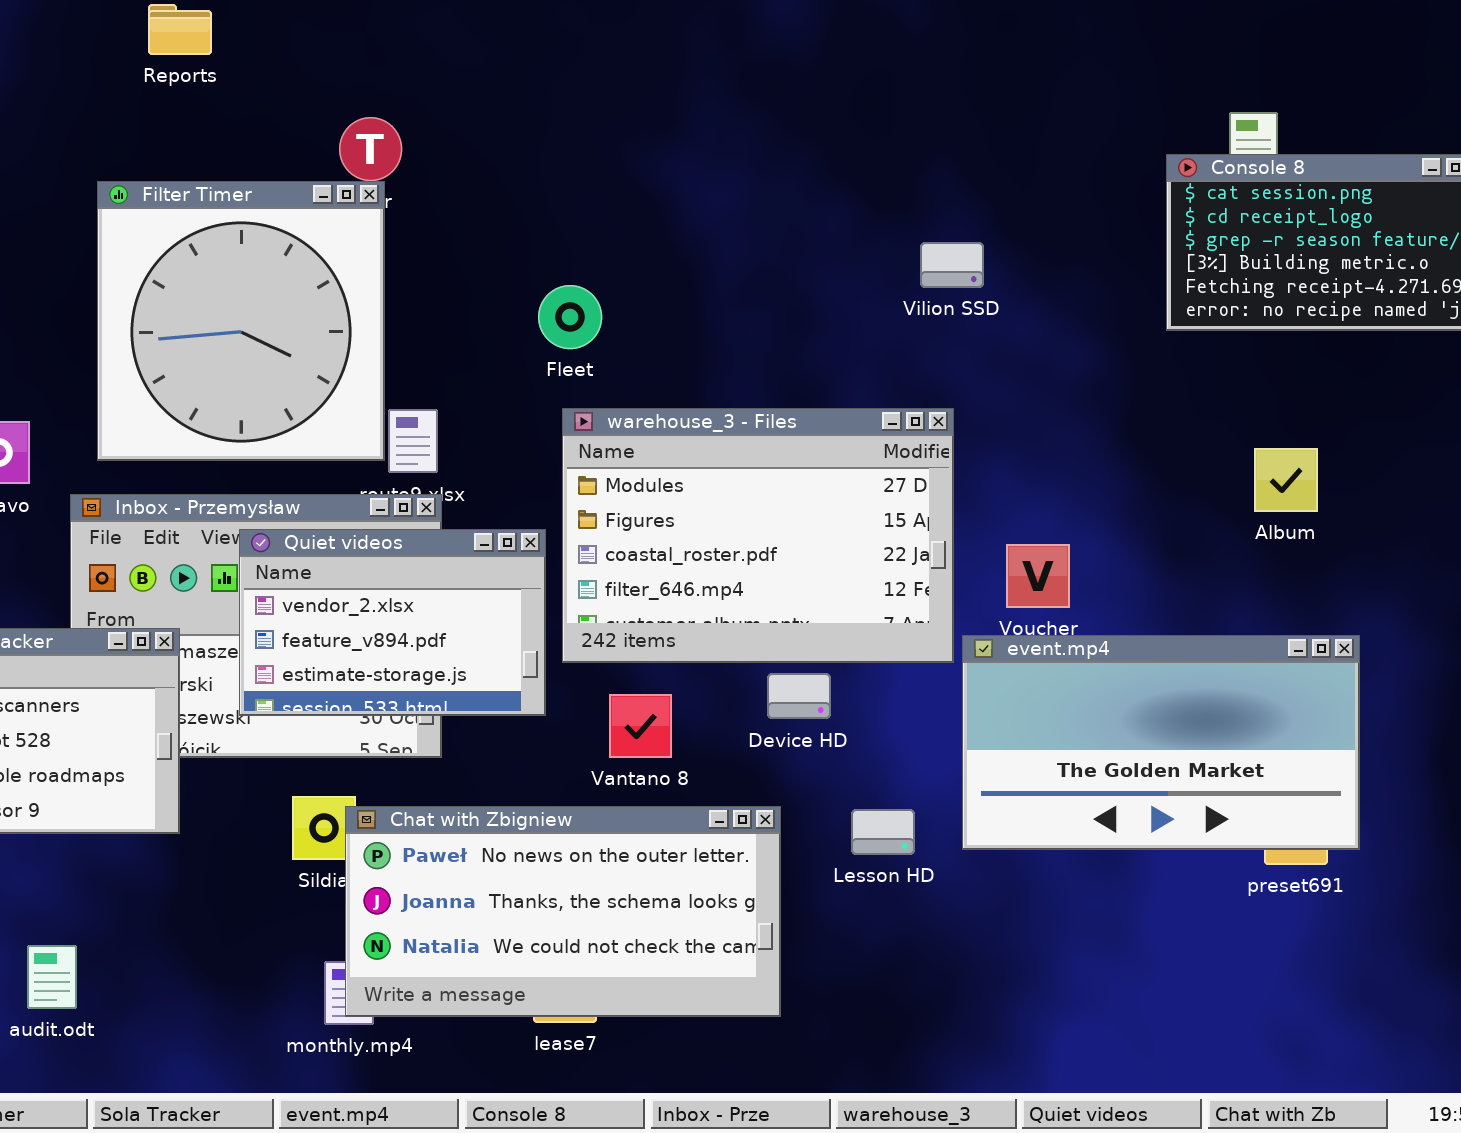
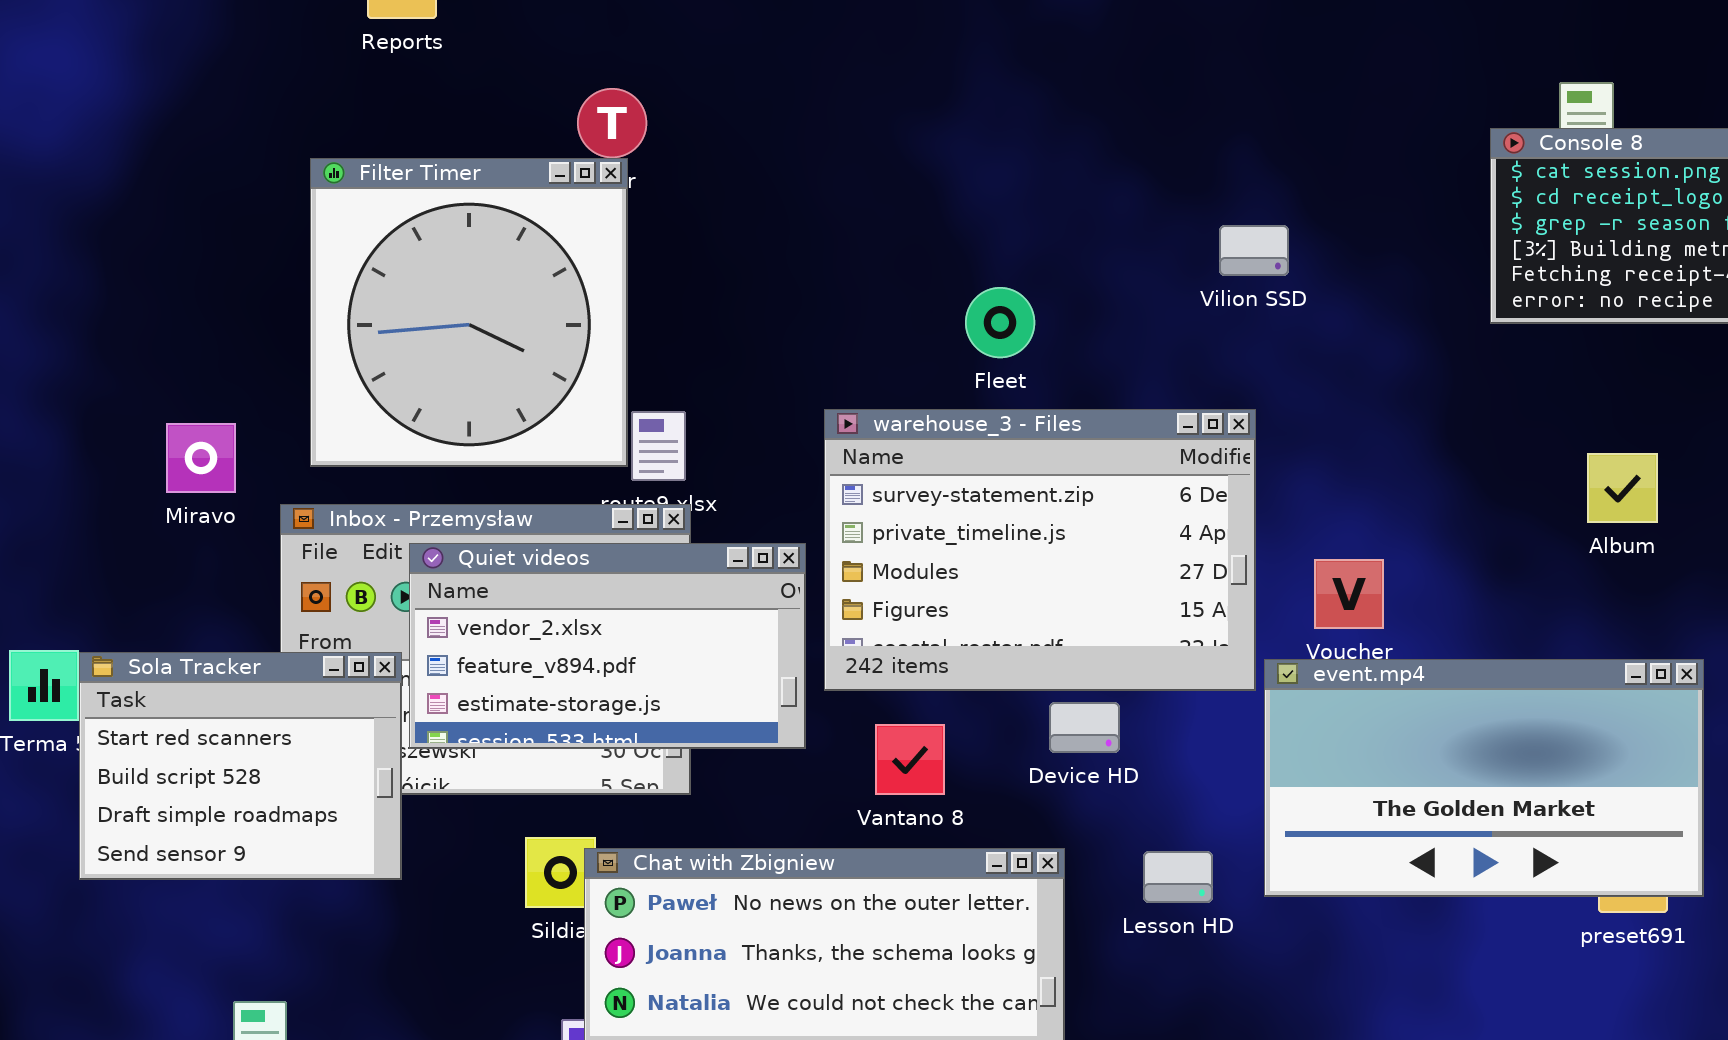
Fleet: [538,285,602,349] -> [965,287,1035,358], moved
warehouse_3 - Files: [562,408,954,663] -> [824,409,1256,691], scrolled up 2 rows
Quiet videos: [239,529,546,716] -> [409,543,806,749], resized

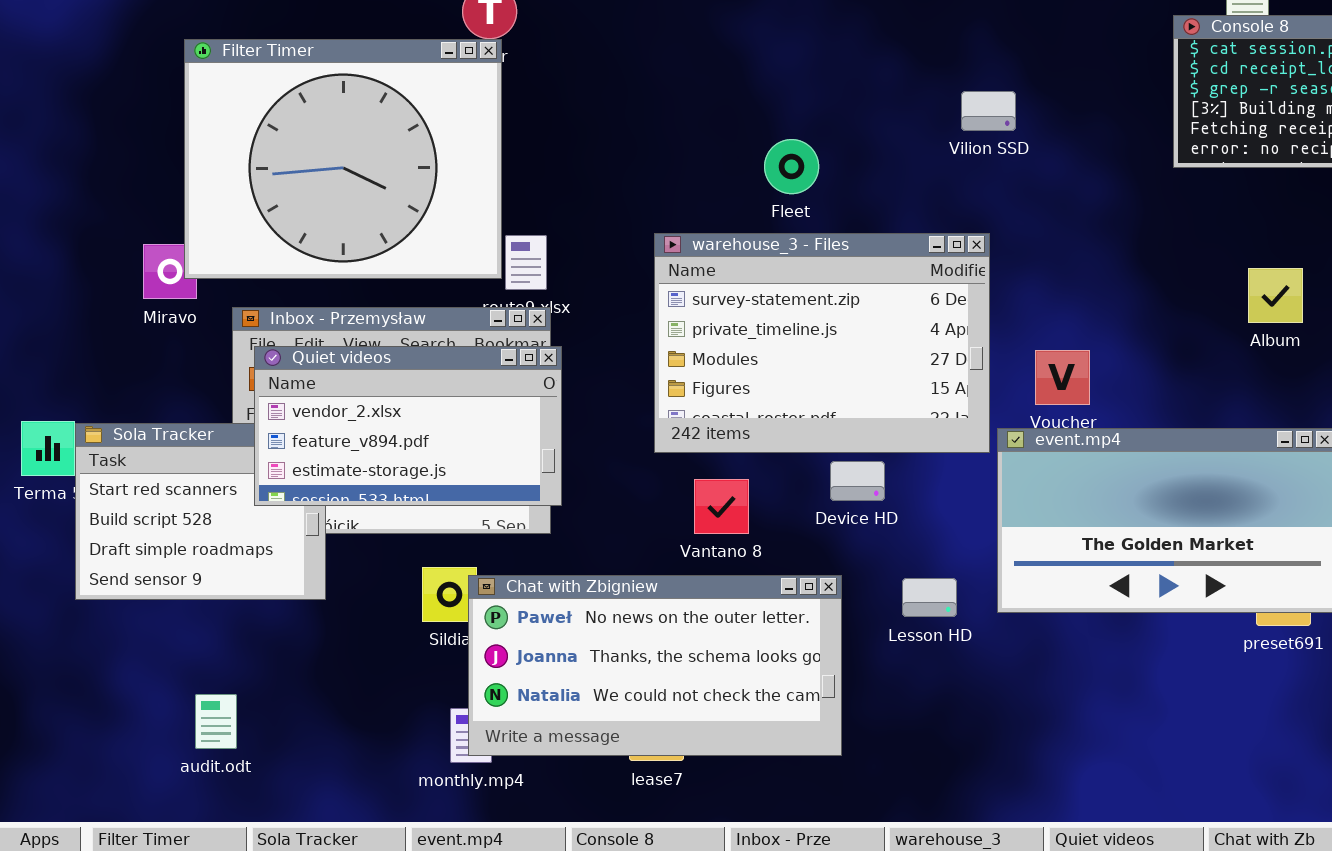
Filter Timer: [310,158,628,467] -> [184,39,502,279], resized
Quiet videos: [409,543,806,749] -> [254,346,562,506], moved

